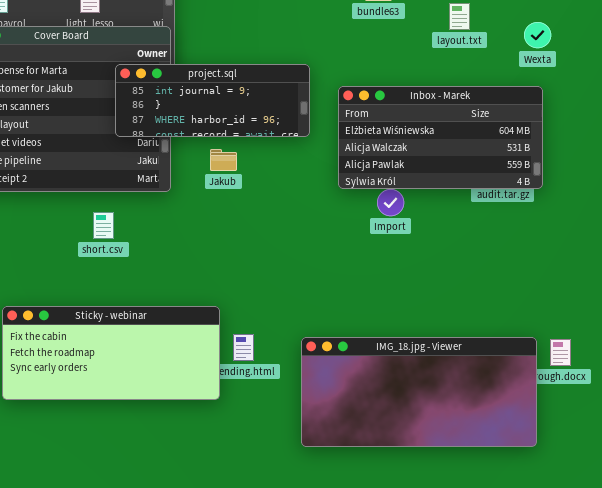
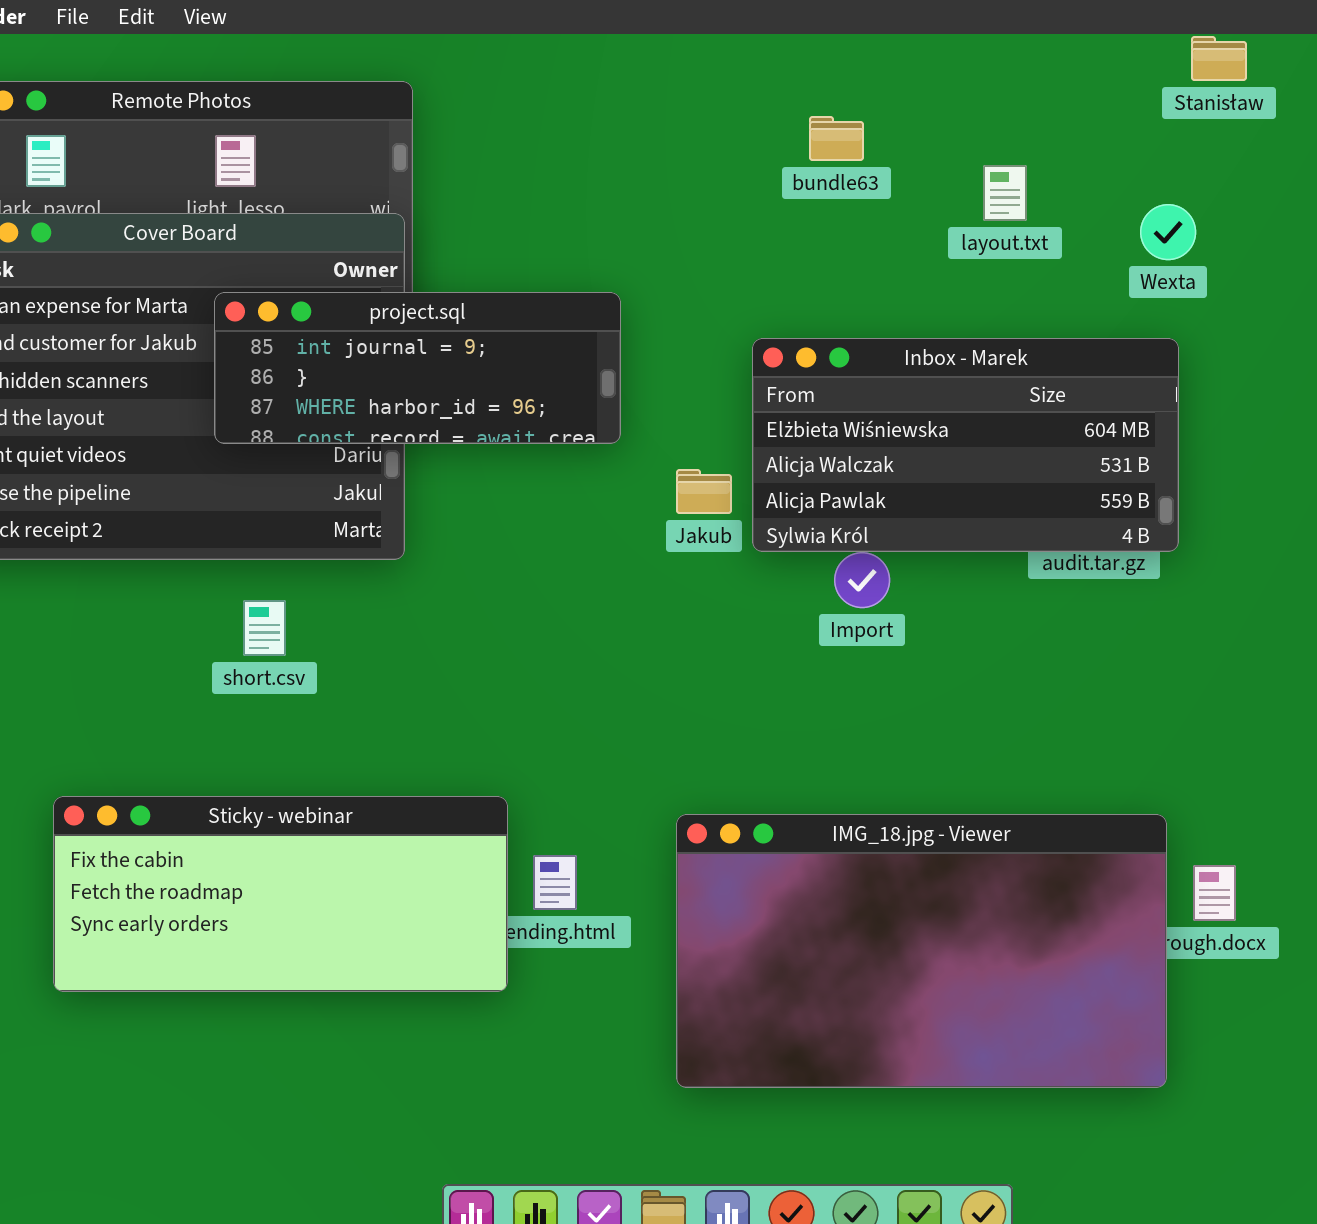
project.sql: [115,64,310,137] -> [214,292,621,444], moved
Jakub: [210,149,237,171] -> [676,469,732,514], moved
IMG_18.jpg - Viewer: [301,337,537,447] -> [676,814,1167,1088], resized

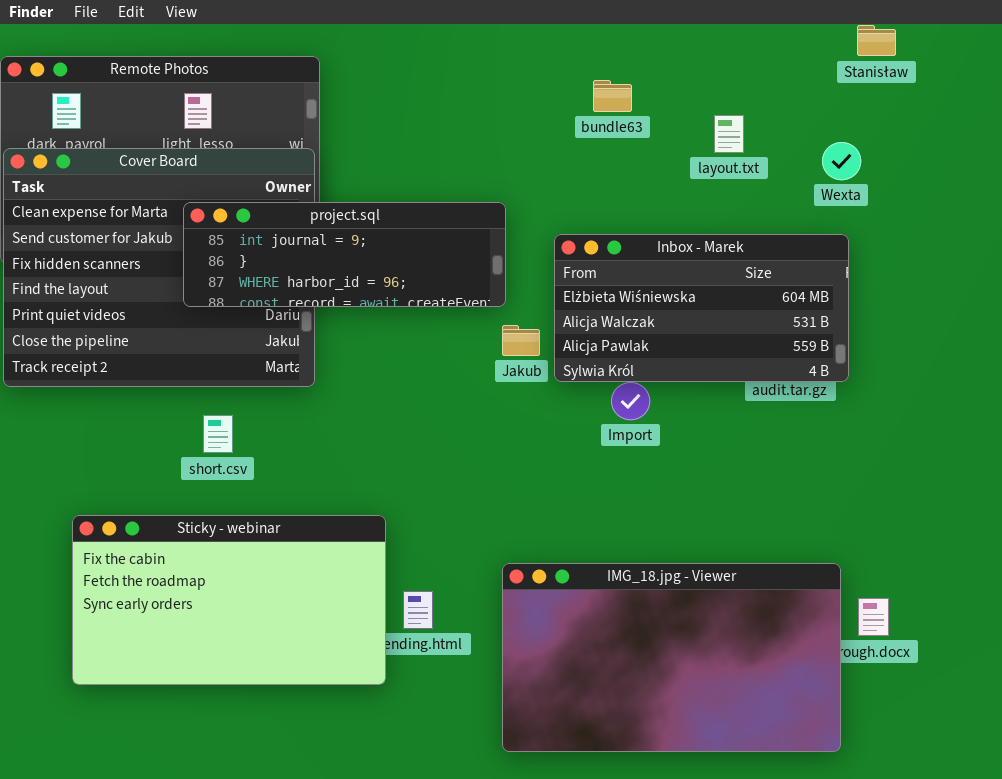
project.sql: [214,292,621,444] -> [183,202,506,307], resized
Sticky - webinar: [53,796,508,992] -> [72,515,386,685], resized

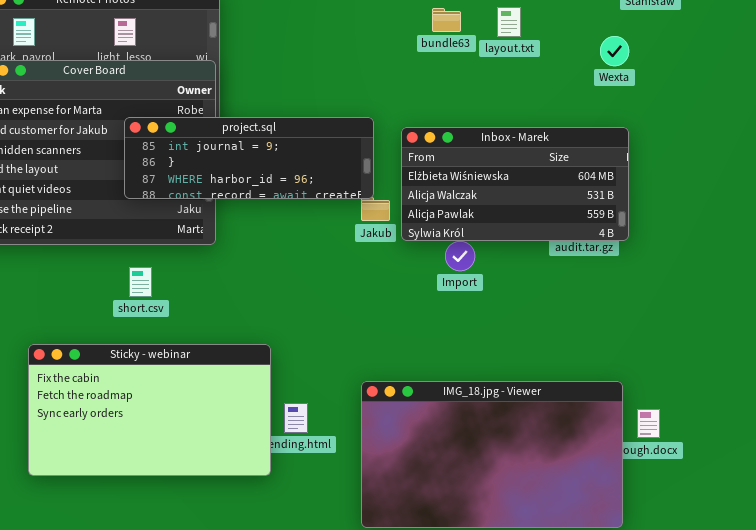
layout.txt: [714,115,744,153] -> [497,7,521,37], moved
Wexta: [822,142,861,180] -> [600,36,629,66], moved
project.sql: [183,202,506,307] -> [124,117,374,199], moved

